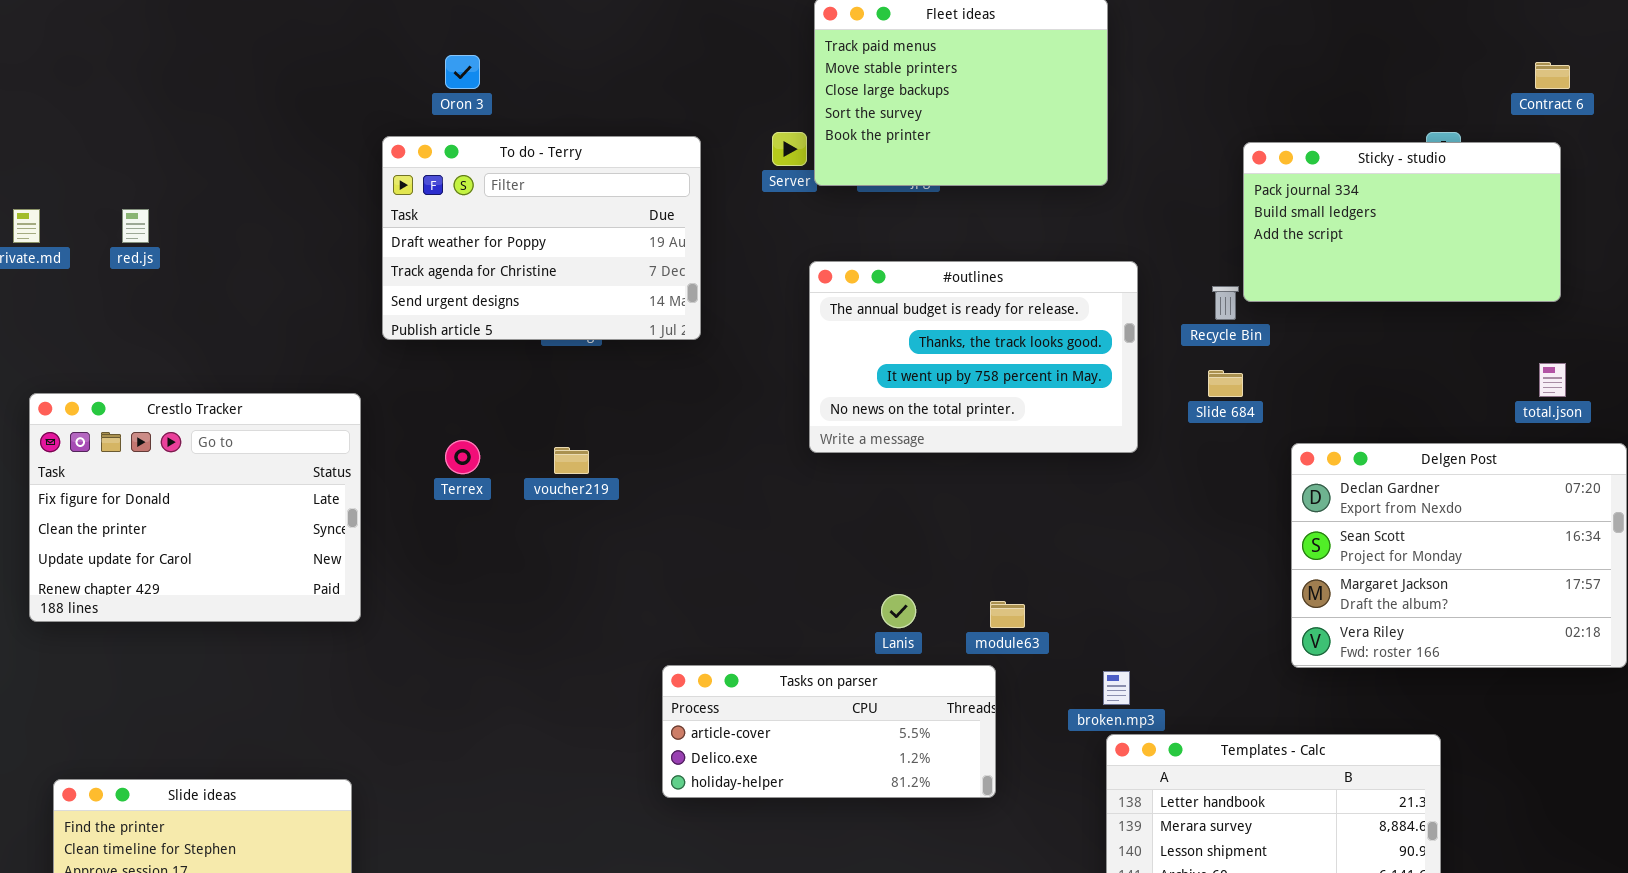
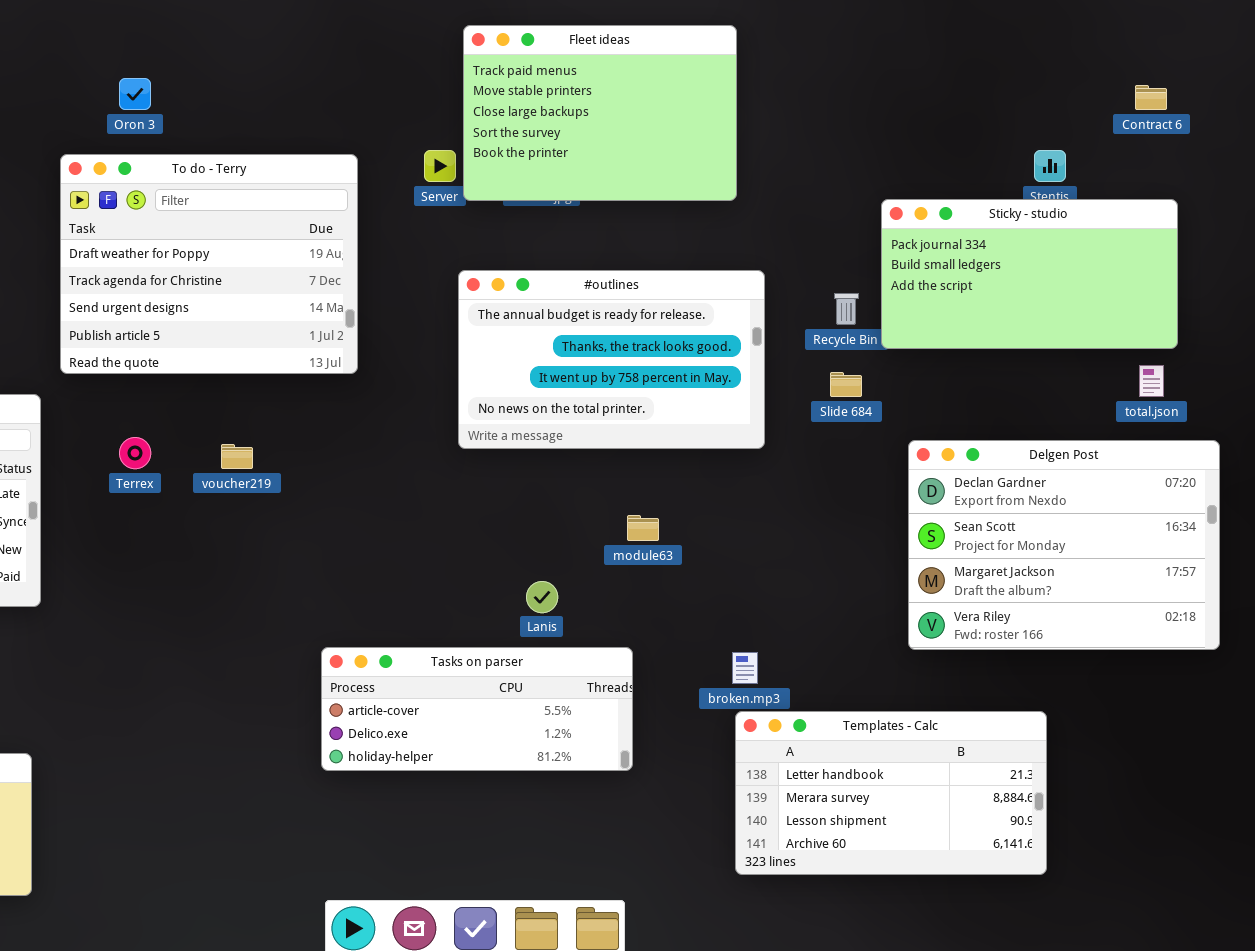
To do - Terry: [382,136,701,340] -> [60,154,358,374], resized
Sticky - studio: [1243,142,1561,302] -> [881,199,1178,349], moved
module63: [990,601,1025,628] -> [627,515,659,541], moved

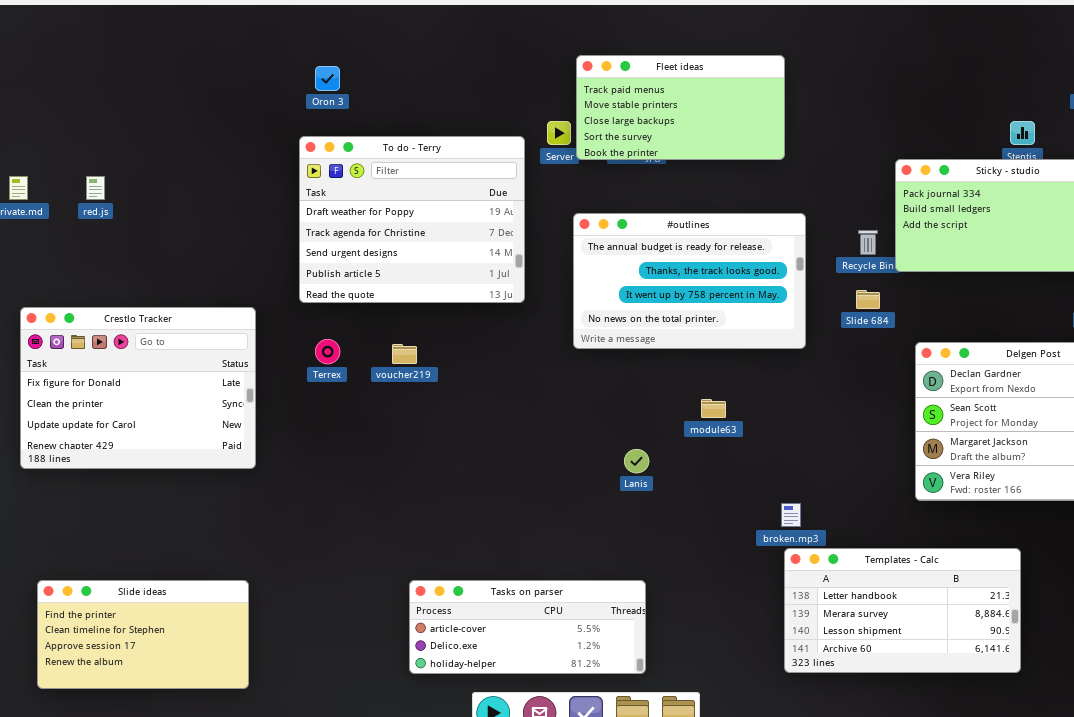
Fleet ideas: [463,25,737,201] -> [576,55,785,160], resized
To do - Terry: [60,154,358,374] -> [299,136,525,303], moved
Tasks on parser: [321,647,633,771] -> [409,580,646,674], moved

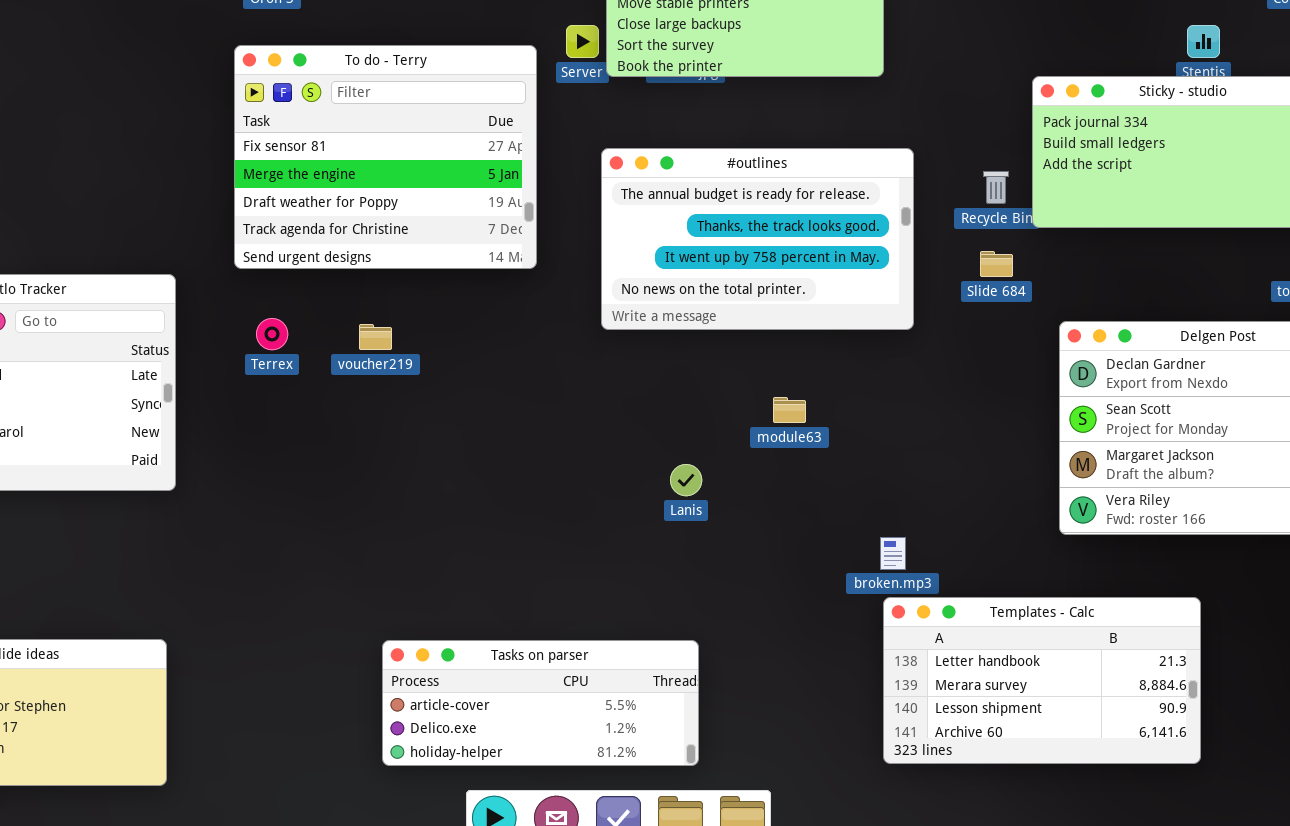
To do - Terry: [299,136,525,303] -> [234,45,537,269], scrolled up 2 rows

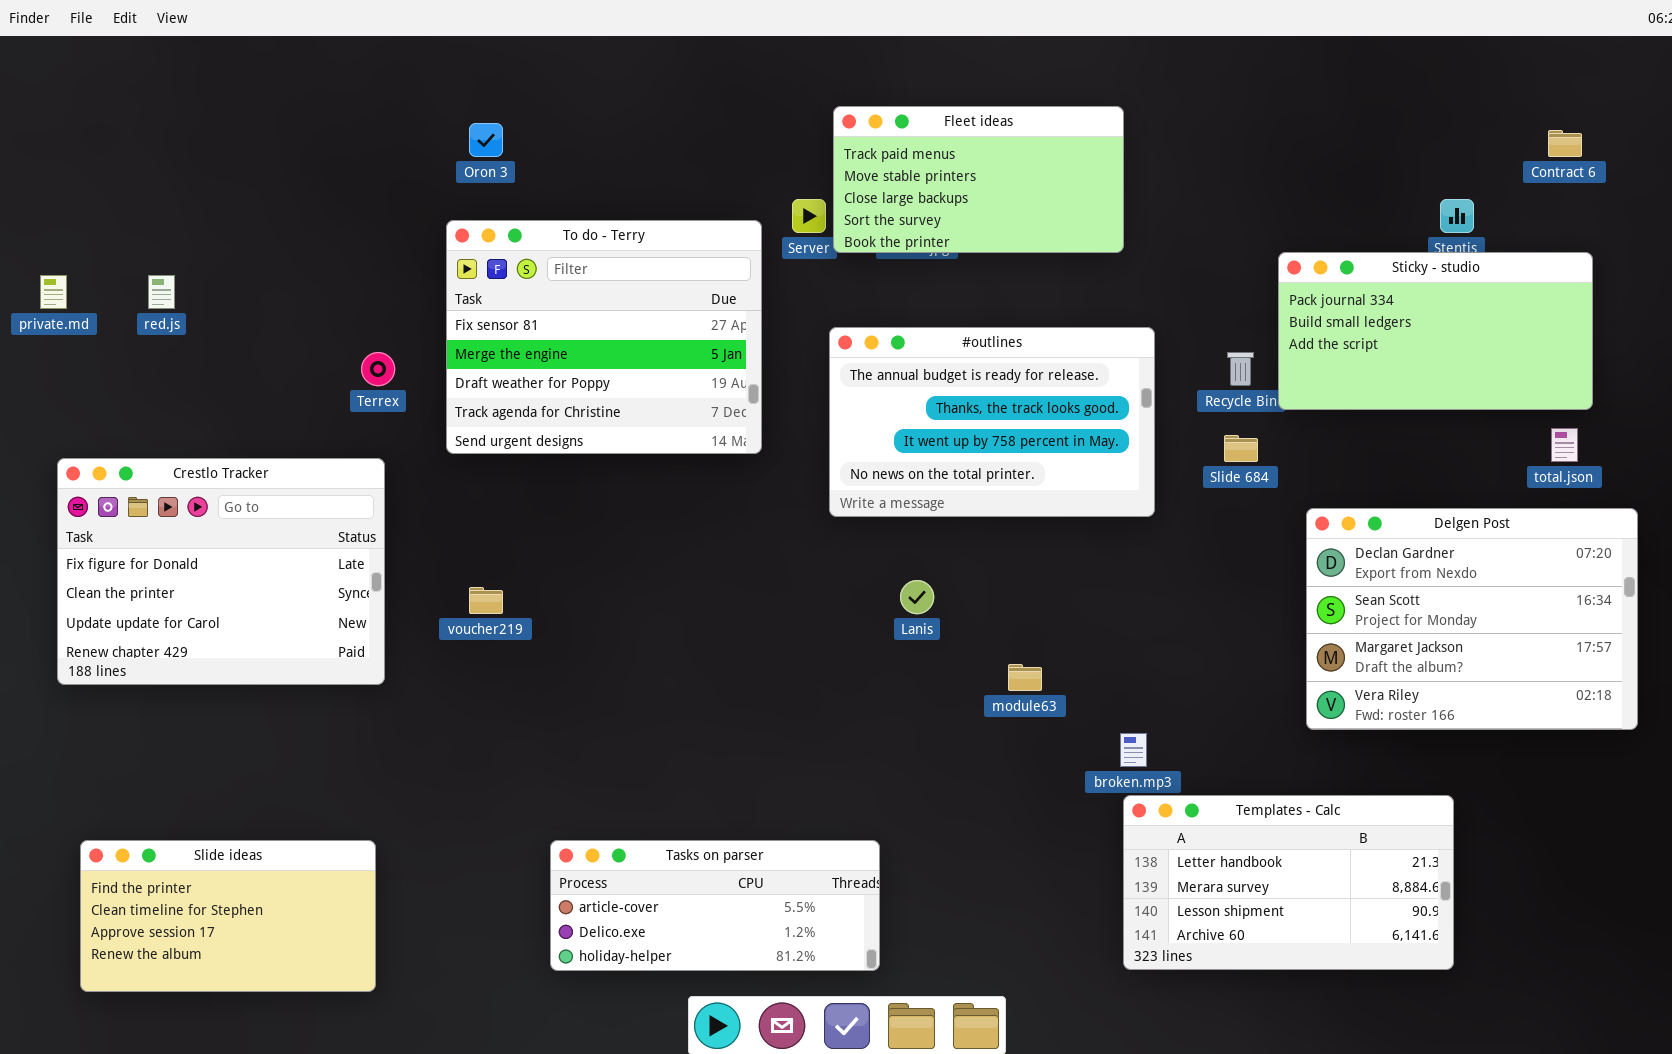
Terrex: [256,318,288,350] -> [361,352,395,386], moved
voucher219: [359,324,392,350] -> [469,587,503,614], moved
module63: [773,397,806,423] -> [1008,664,1042,691], moved
Lanis: [670,464,702,496] -> [900,580,934,614], moved
Tasks on parser: [382,640,699,766] -> [550,840,880,971], moved

